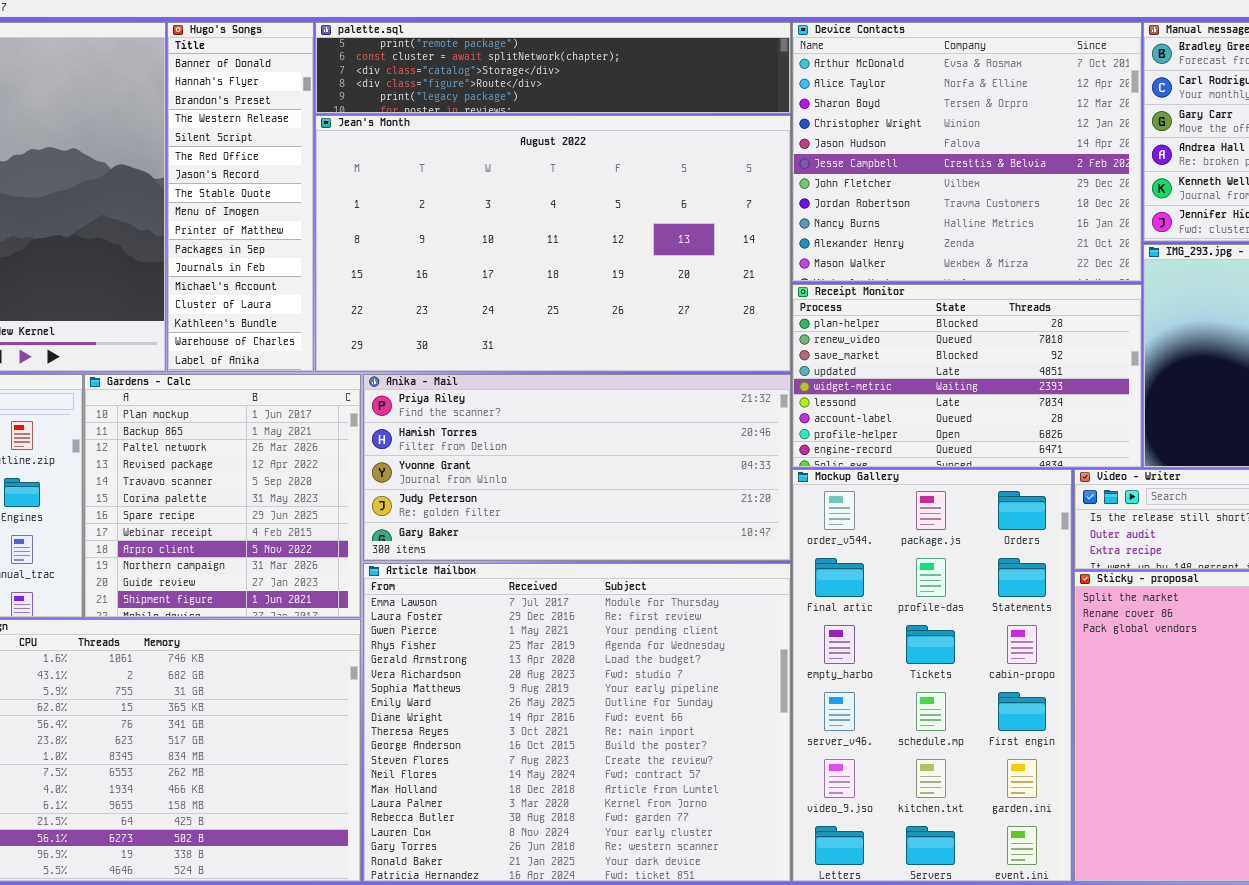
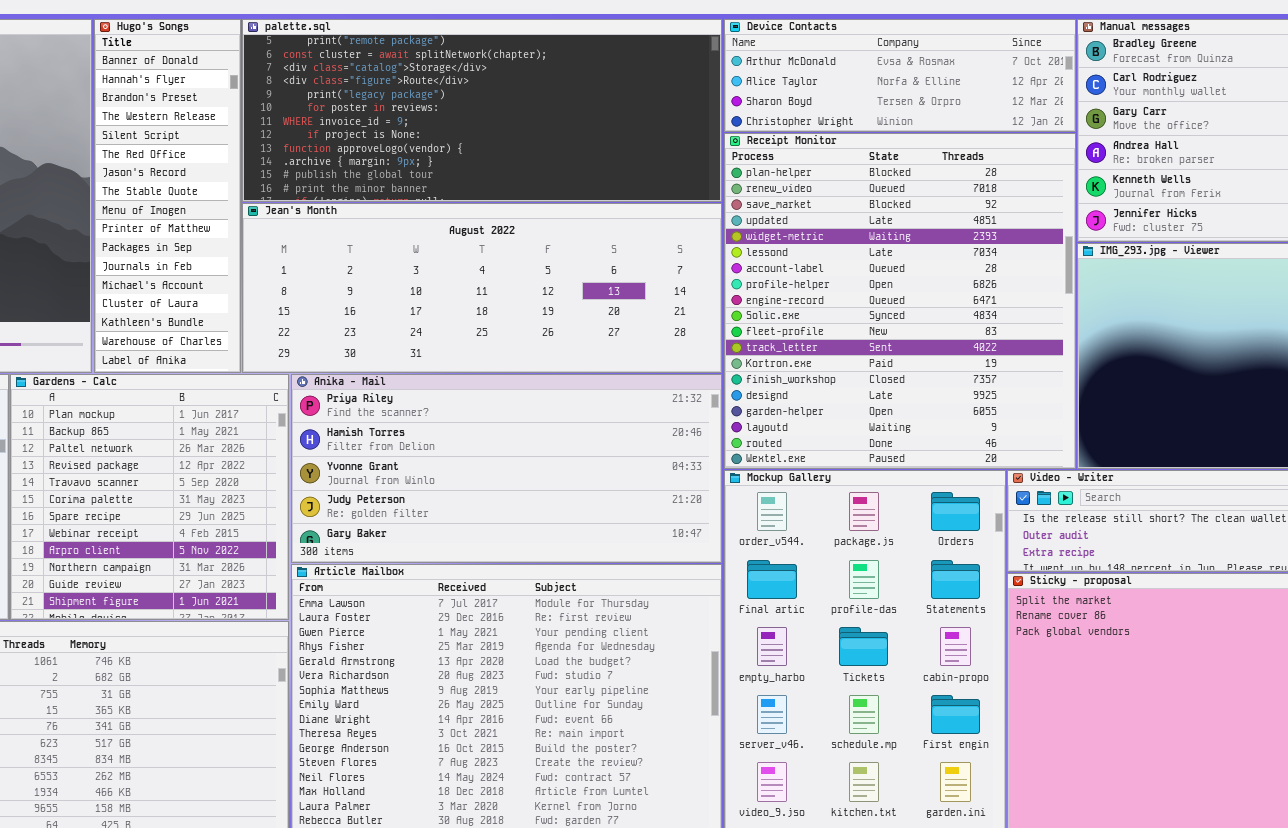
palette.sql: [315,22,791,114] -> [242,19,722,202], resized
Device Contacts: [792,22,1142,282] -> [724,19,1076,132], resized
Jean's Month: [315,115,791,372] -> [242,203,722,373], resized
Receipt Monitor: [792,284,1142,468] -> [724,133,1076,469], resized

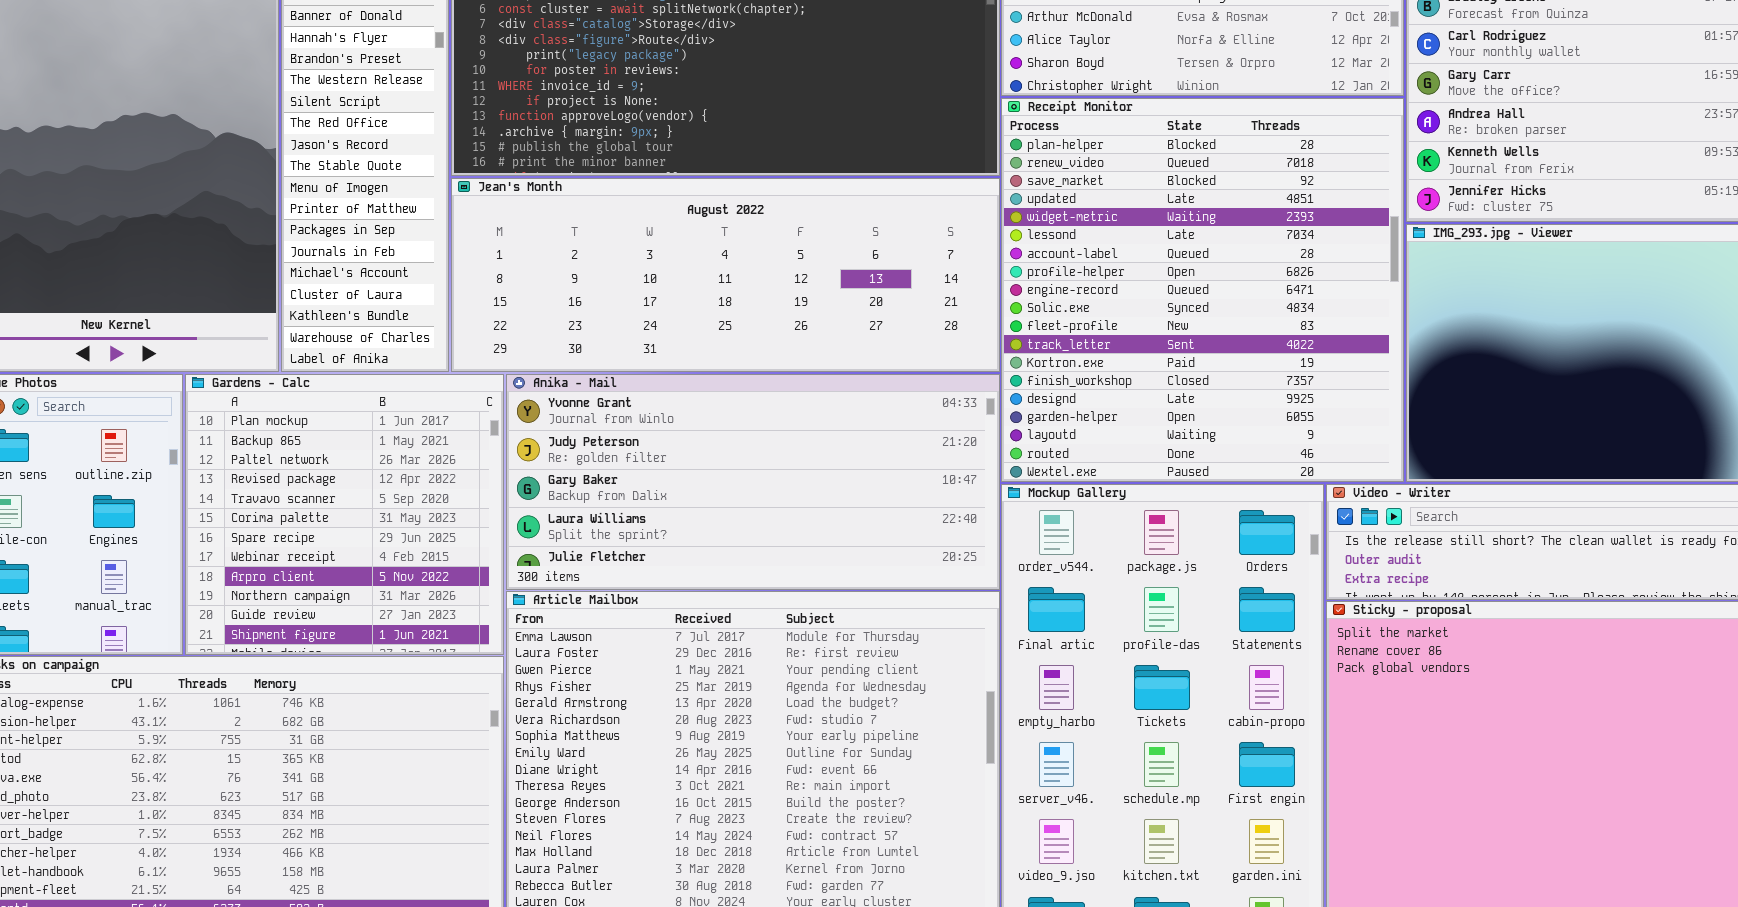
Anika - Mail: [291,374,722,563] -> [506,374,1000,590], scrolled down 2 rows

